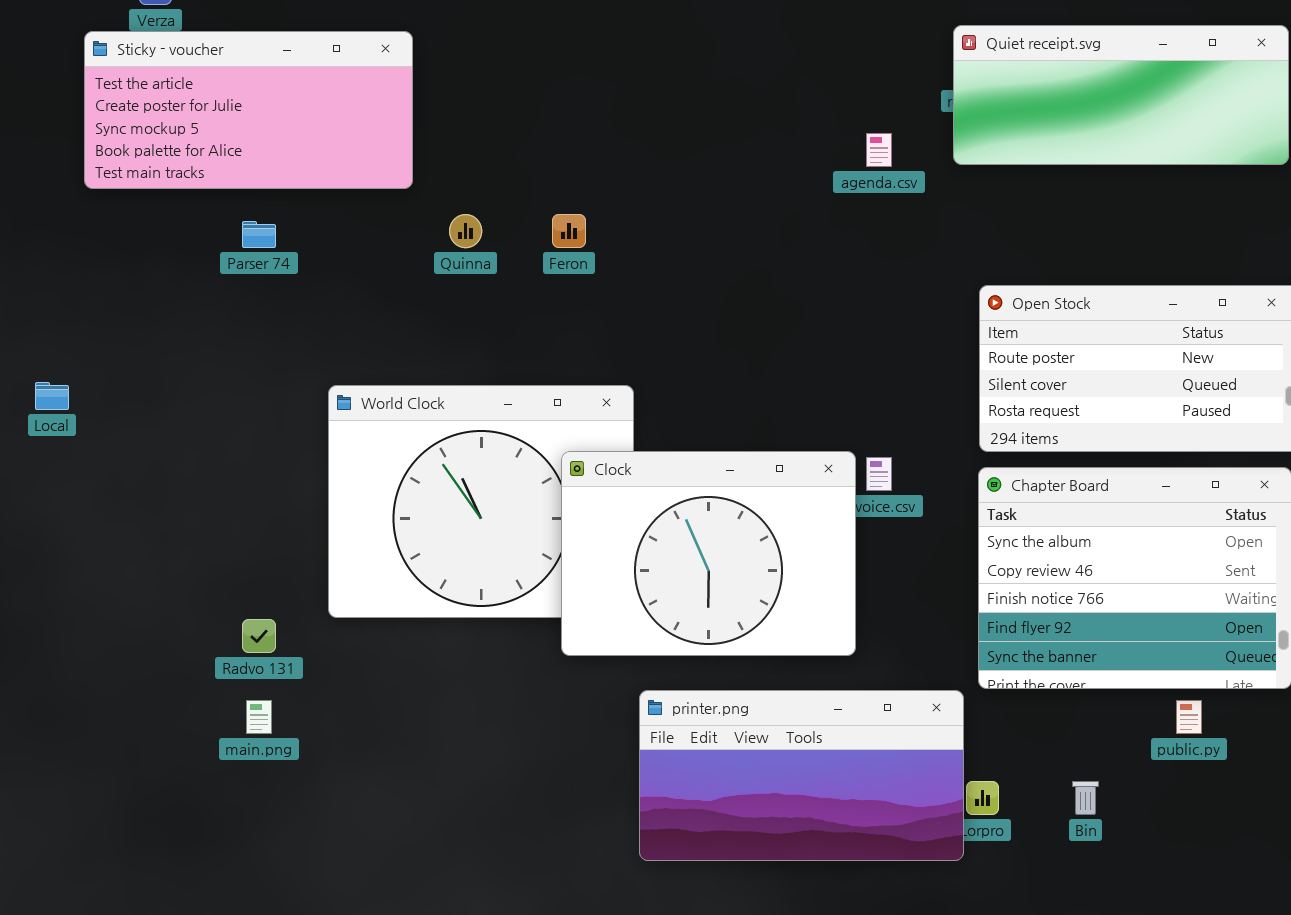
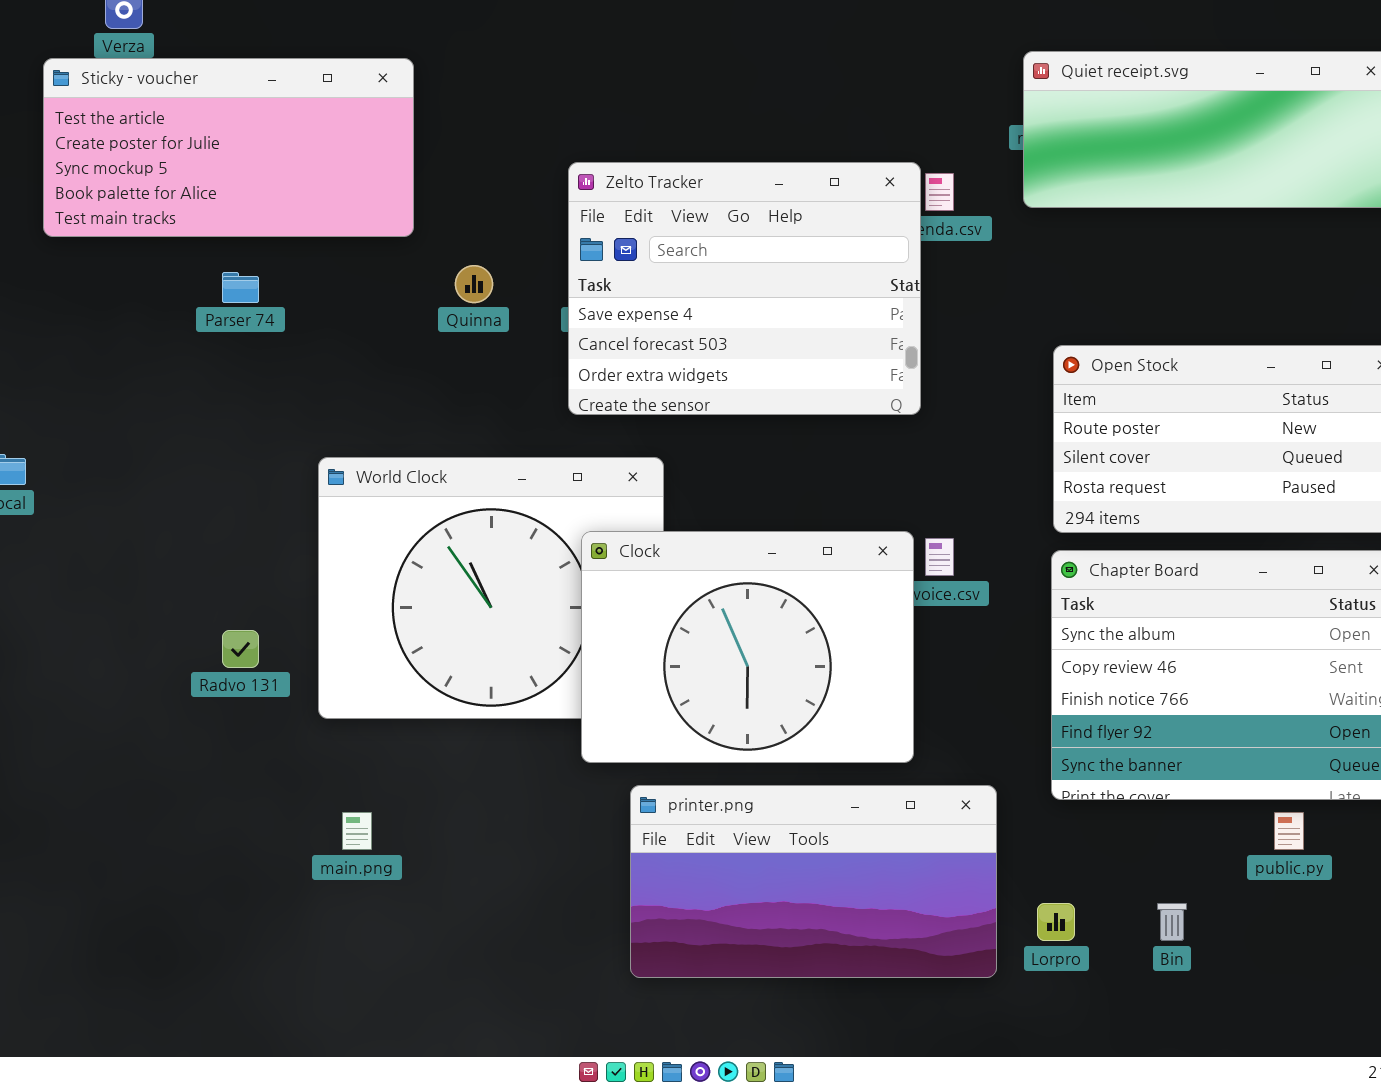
Zelto Tracker: none -> [568,162,921,415], opened
Radvo 131: [242,619,276,653] -> [222,630,259,668], moved
printer.png: [639,690,964,861] -> [630,785,997,978], moved
main.png: [246,700,272,734] -> [342,812,372,850], moved

